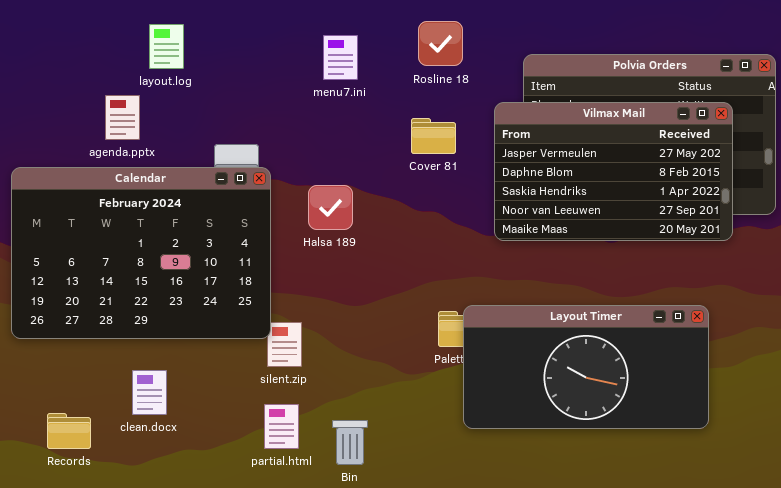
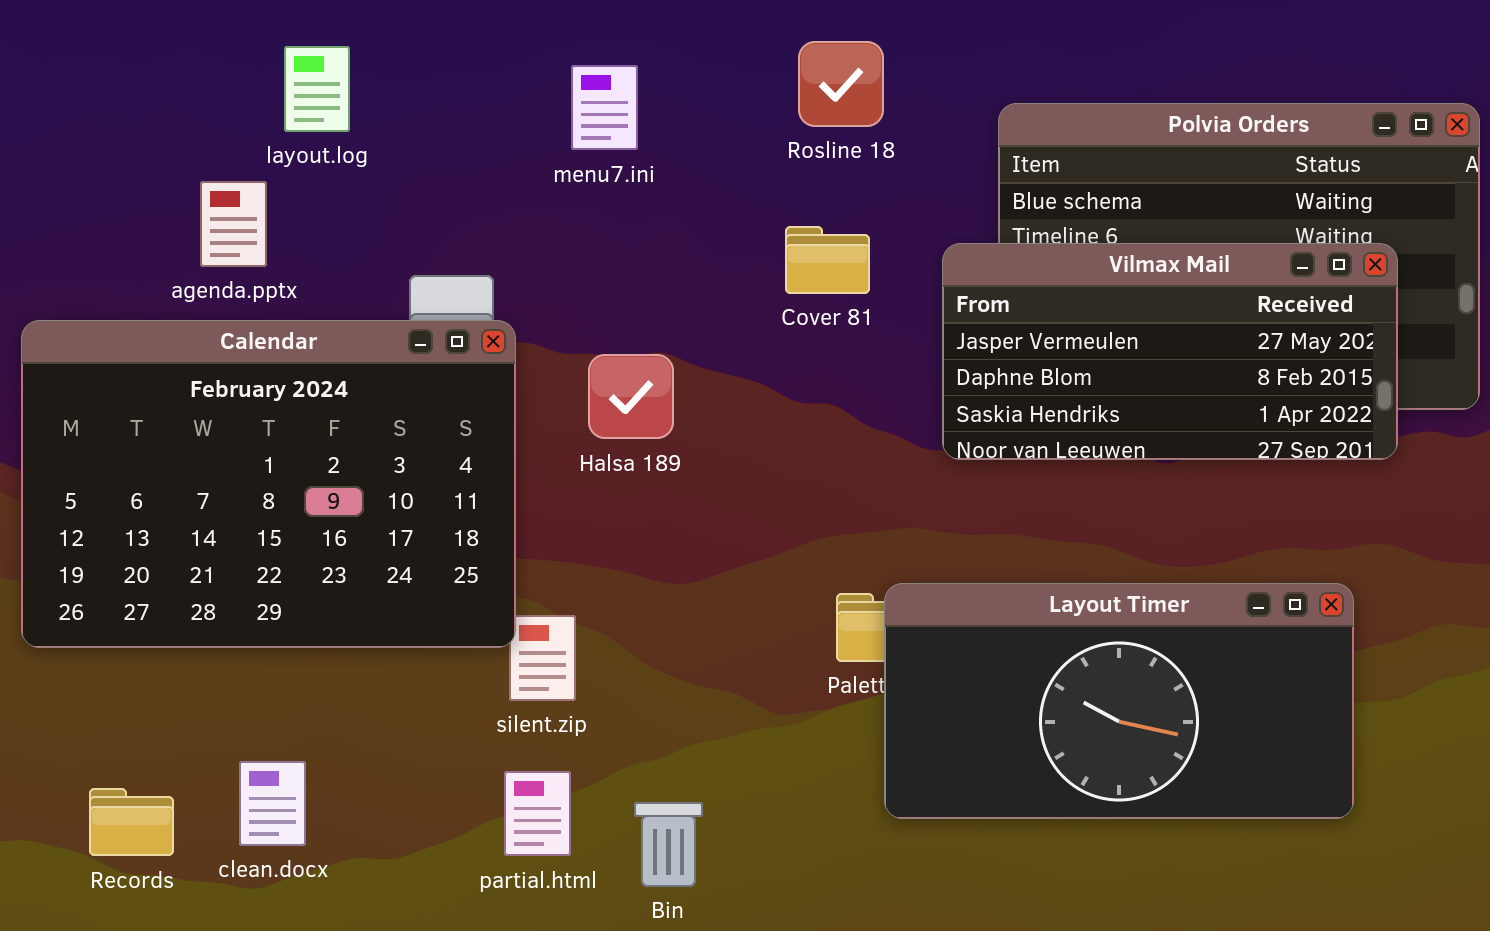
menu7.ini: [323,35,358,80] -> [571,65,638,150], moved
Vilmax Mail: [494,102,733,241] -> [942,243,1398,460], resized
clean.docx: [132,370,167,415] -> [239,761,306,846], moved

